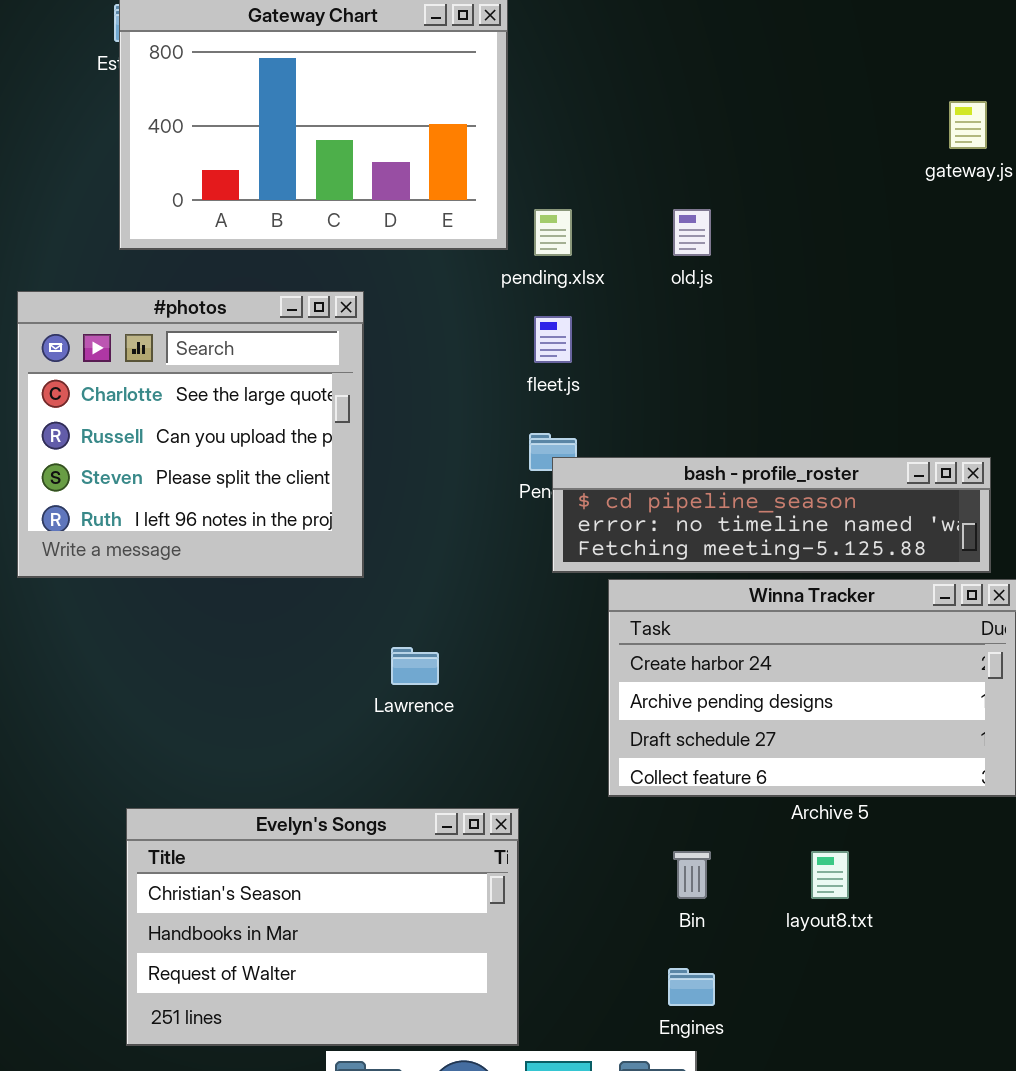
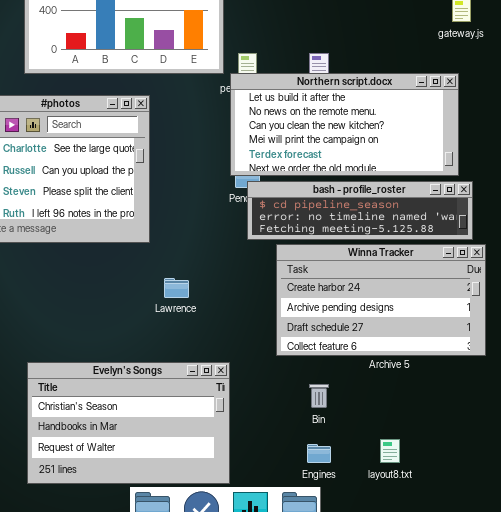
Northern script.docx: none -> [230,73,459,176], opened
layout8.txt: [811,851,849,899] -> [380,439,400,463], moved

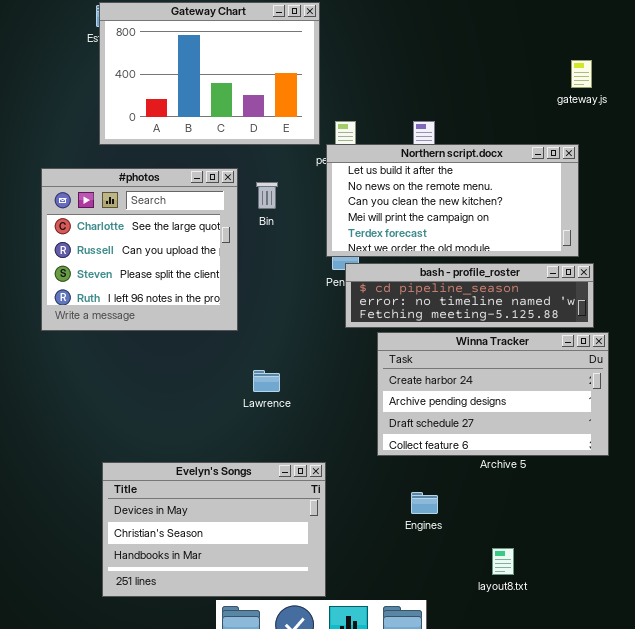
Evelyn's Songs: [27,362,230,484] -> [102,462,326,597], scrolled up 1 row
Bin: [309,384,329,408] -> [256,182,278,209], moved
Engines: [307,444,331,463] -> [411,492,438,514], moved

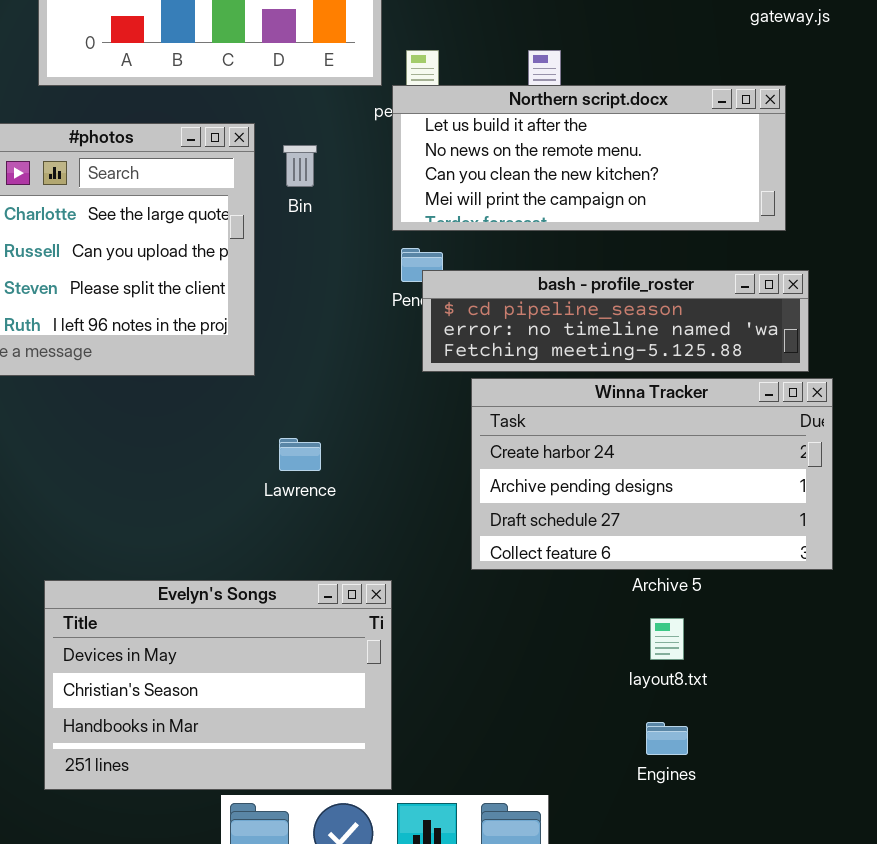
Northern script.docx: [326,144,579,257] -> [392,85,786,231], resized
Engines: [411,492,438,514] -> [646,722,688,755], moved
layout8.txt: [492,548,514,575] -> [650,618,684,660], moved

